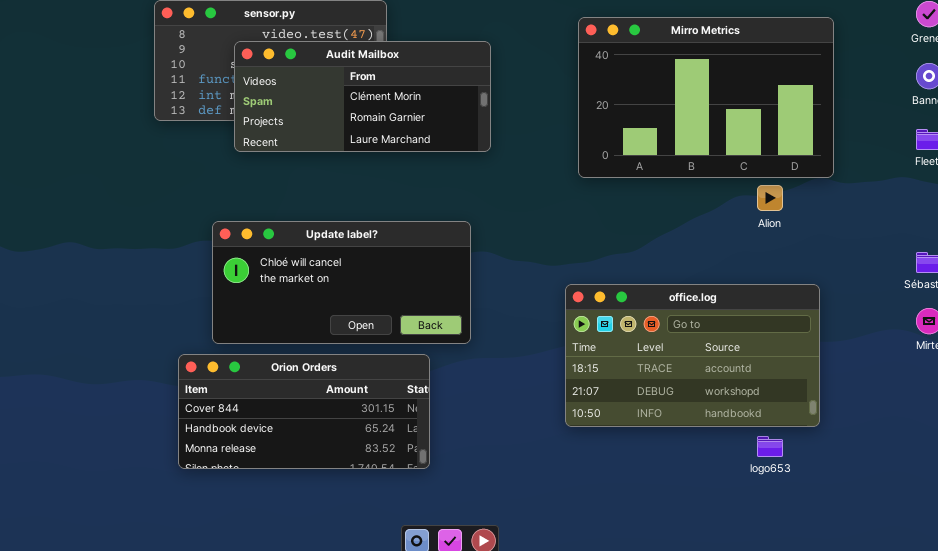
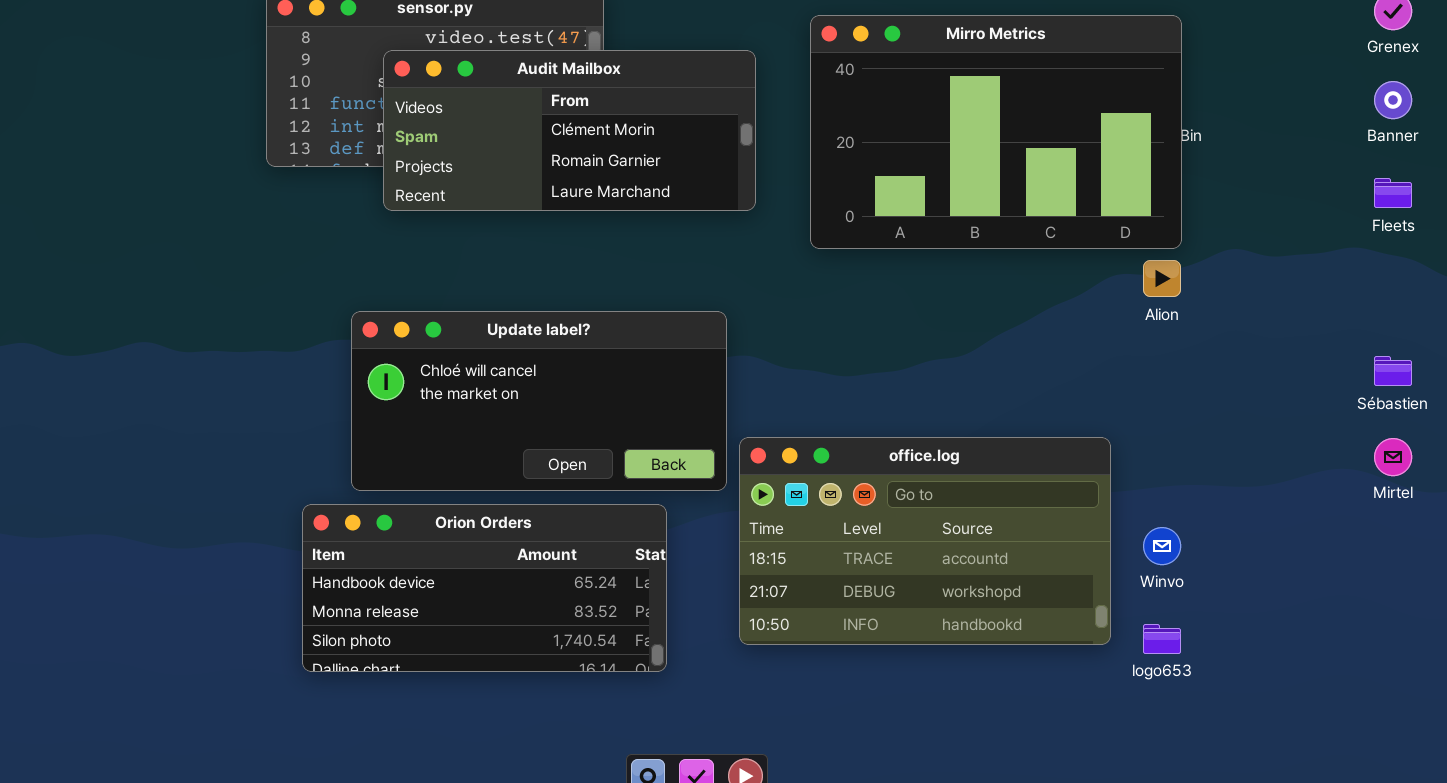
Mirro Metrics: [578,17,834,178] -> [810,15,1182,249], moved
office.log: [565,284,820,427] -> [739,437,1111,645], moved
Orion Orders: [178,354,430,469] -> [302,504,667,672], scrolled down 1 row

